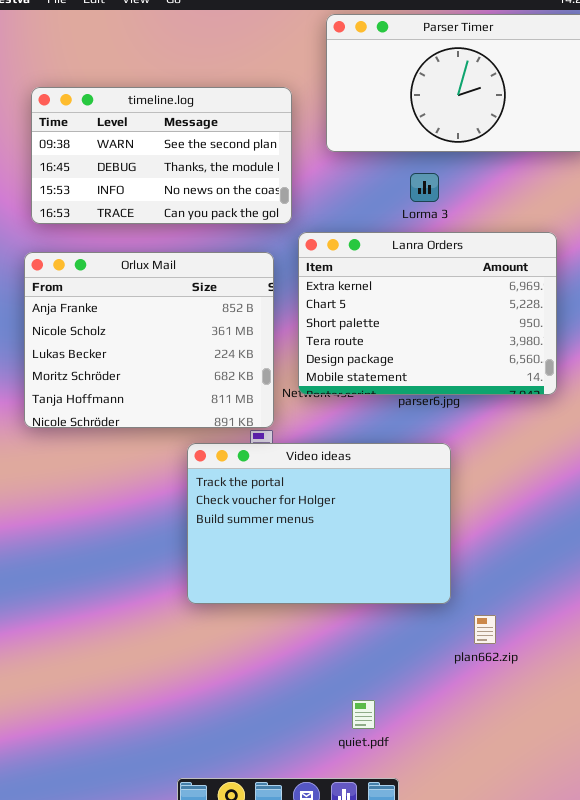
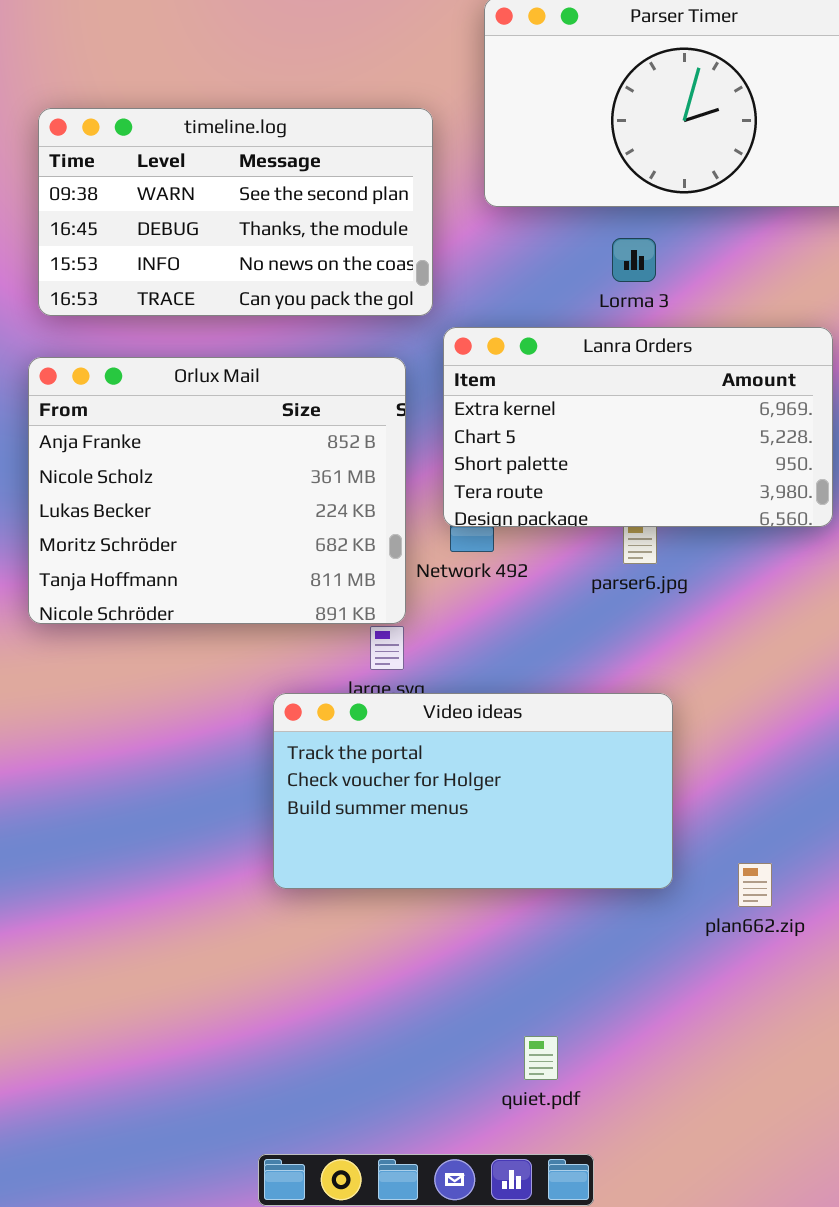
Lanra Orders: [298,232,557,395] -> [443,327,833,527], resized
Video ideas: [187,443,451,604] -> [273,693,673,889], resized
plan662.zip: [474,615,496,644] -> [738,863,772,907], moved

